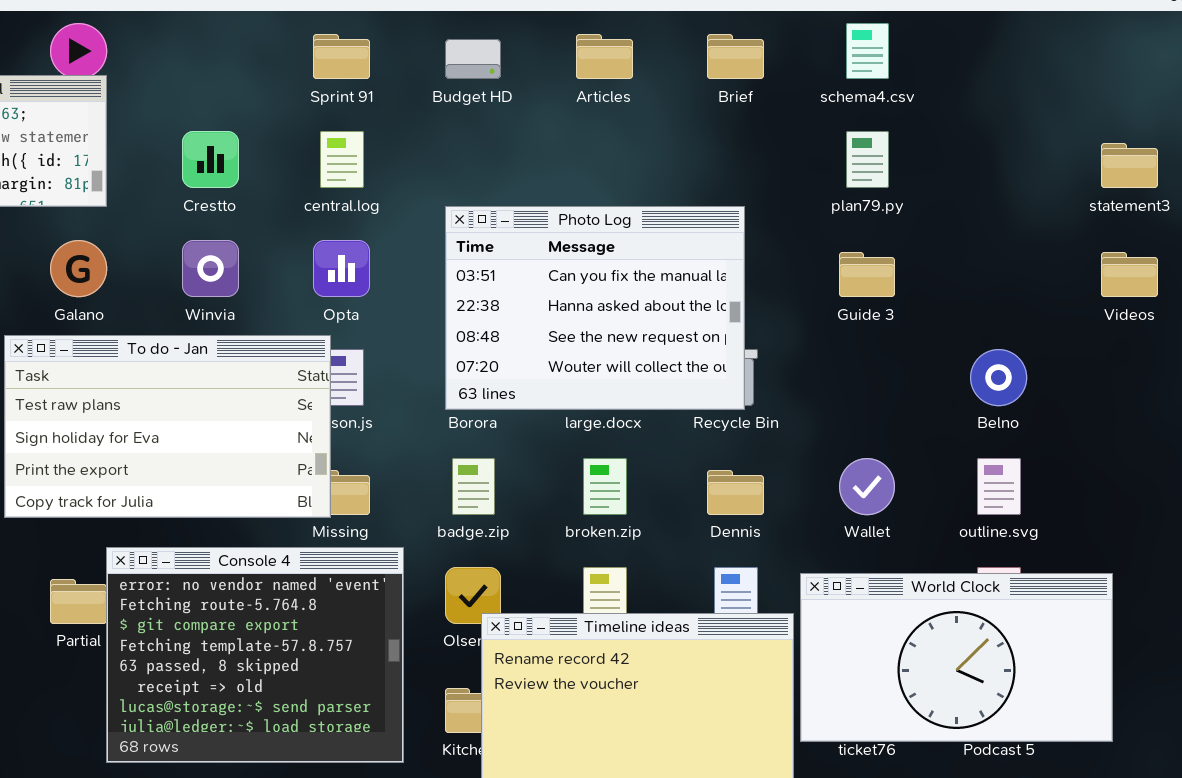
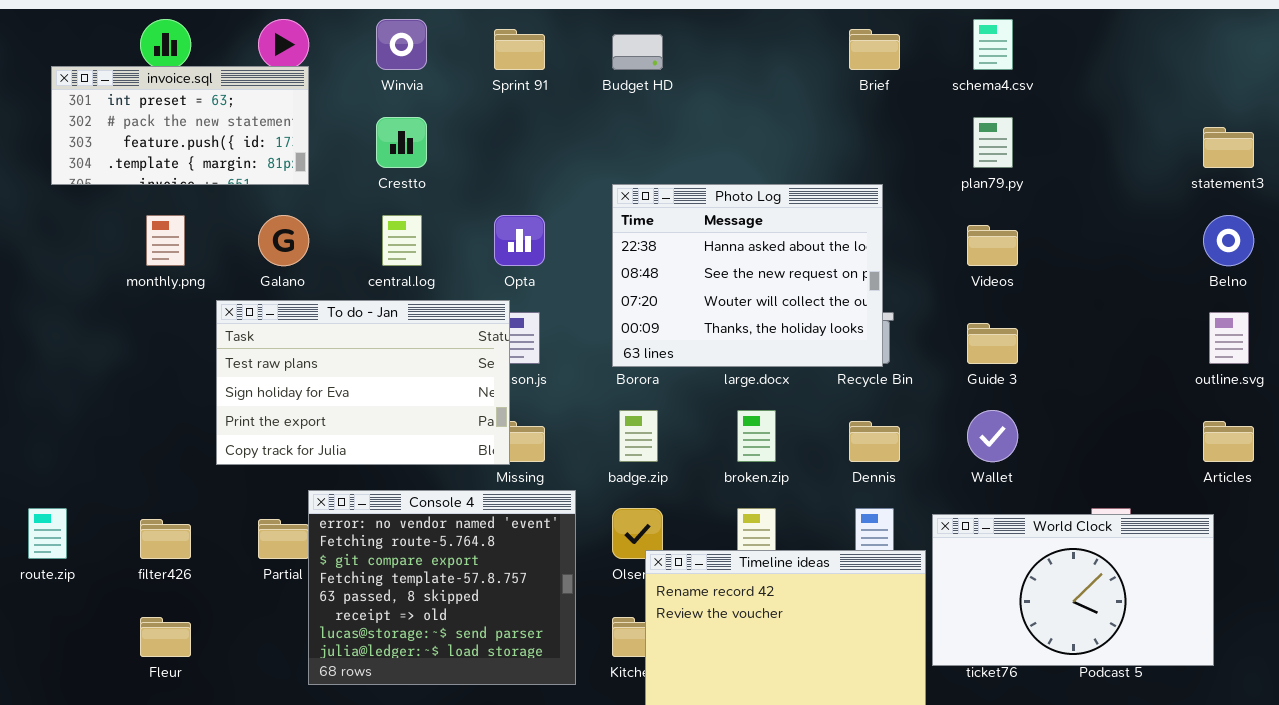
Articles: [576,34,633,79] -> [1203,421,1254,462], moved
central.log: [320,131,364,188] -> [382,215,422,266], moved
Photo Log: [445,206,745,410] -> [612,184,883,367], scrolled down 1 row
Winvia: [182,240,239,297] -> [376,19,427,70], moved
Guide 3: [839,252,895,297] -> [967,323,1018,364], moved
Videos: [1101,252,1158,297] -> [967,225,1018,266], moved
Belno: [970,349,1027,406] -> [1203,215,1254,266], moved
outline.svg: [977,458,1021,515] -> [1209,312,1249,364], moved

